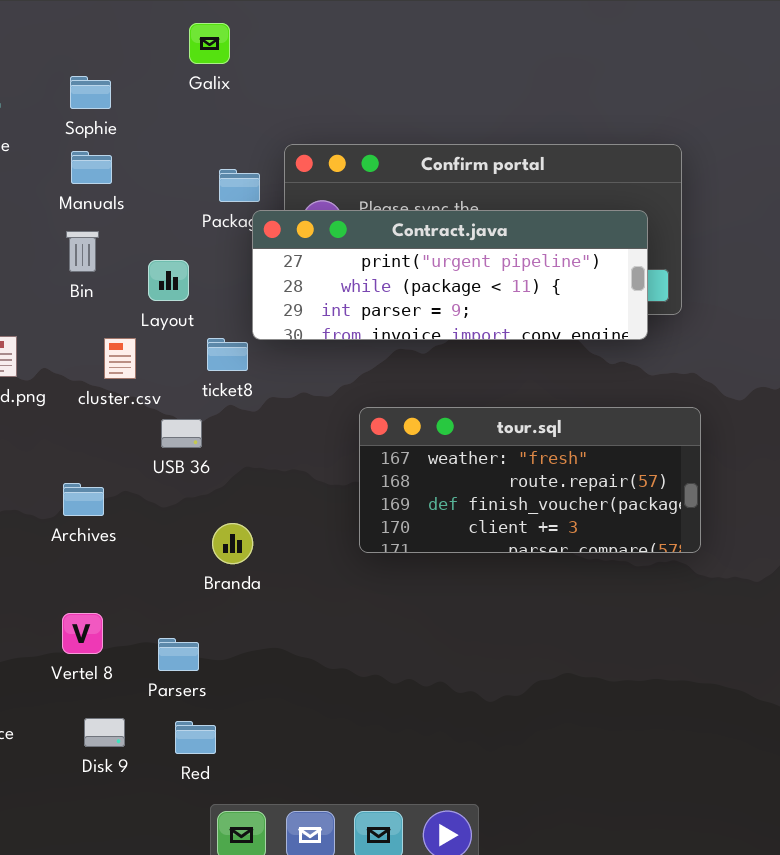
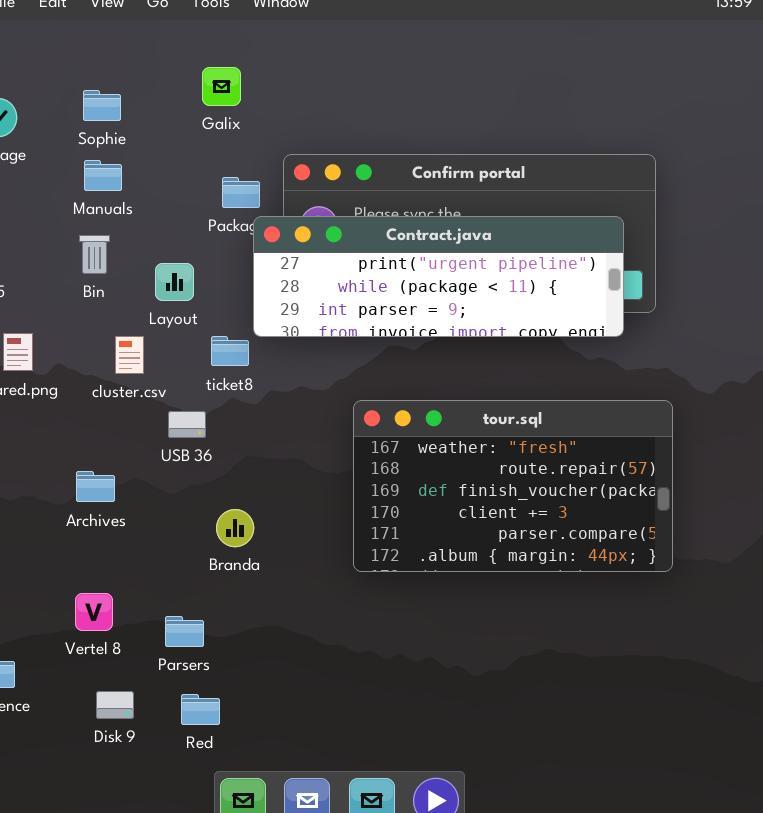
Galix: [189,23,230,64] -> [202,67,241,106], moved
tour.sql: [359,407,701,553] -> [353,400,673,572], resized

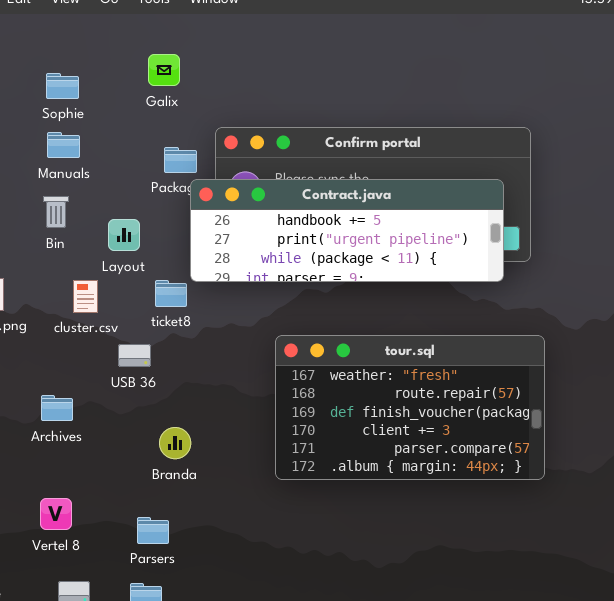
Contract.java: [253,216,624,337] -> [190,179,504,282], scrolled up 1 row
Parsers: [165,616,204,647] -> [137,517,169,544], moved

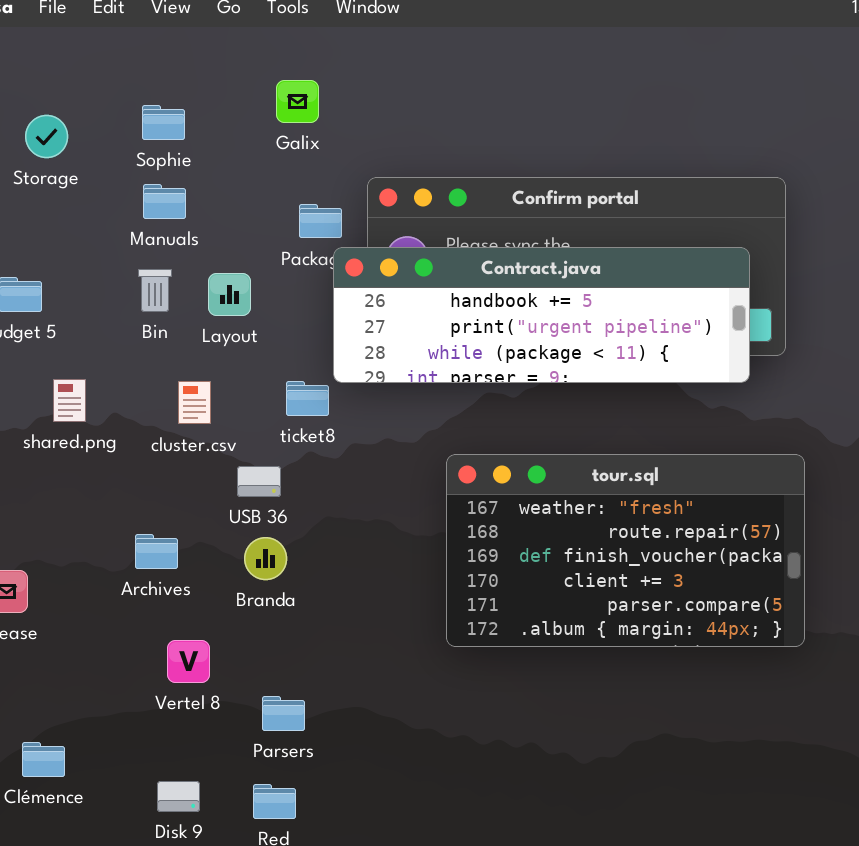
Layout: [108,219,140,251] -> [208,273,251,316], moved
Branda: [159,427,191,459] -> [244,537,287,580], moved
Vertel 8: [40,498,72,530] -> [167,640,210,683], moved

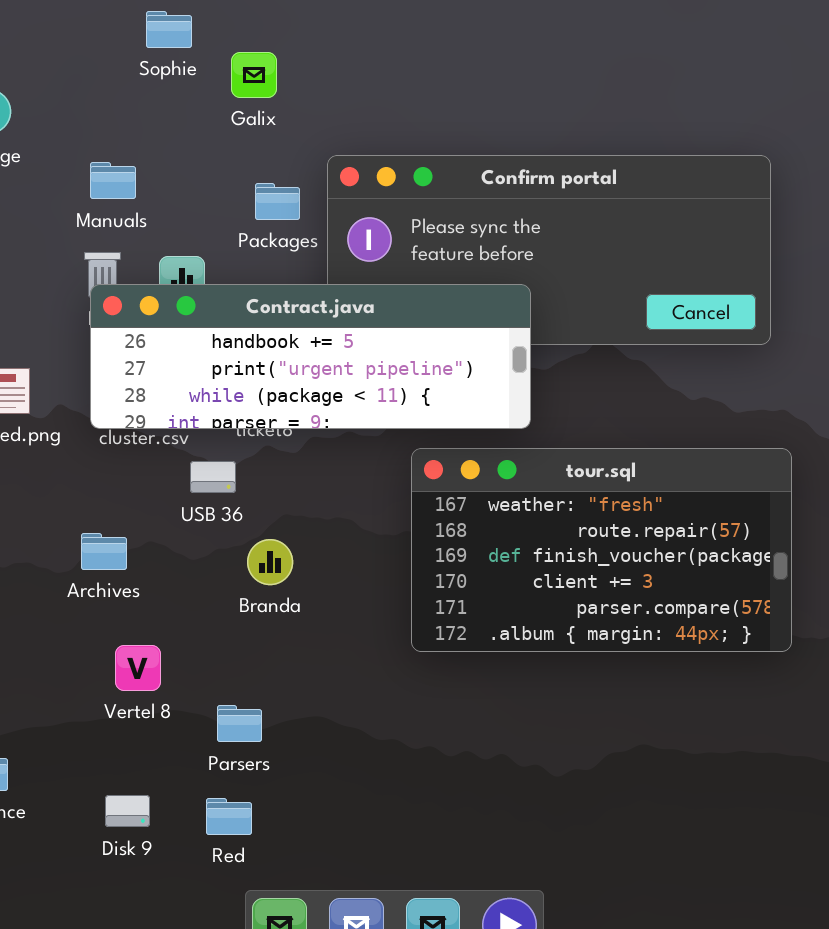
Sophie: [142,105,185,140] -> [146,11,192,48], moved
Contract.java: [333,247,750,383] -> [90,284,531,429], moved
Branda: [244,537,287,580] -> [247,539,293,585], moved

